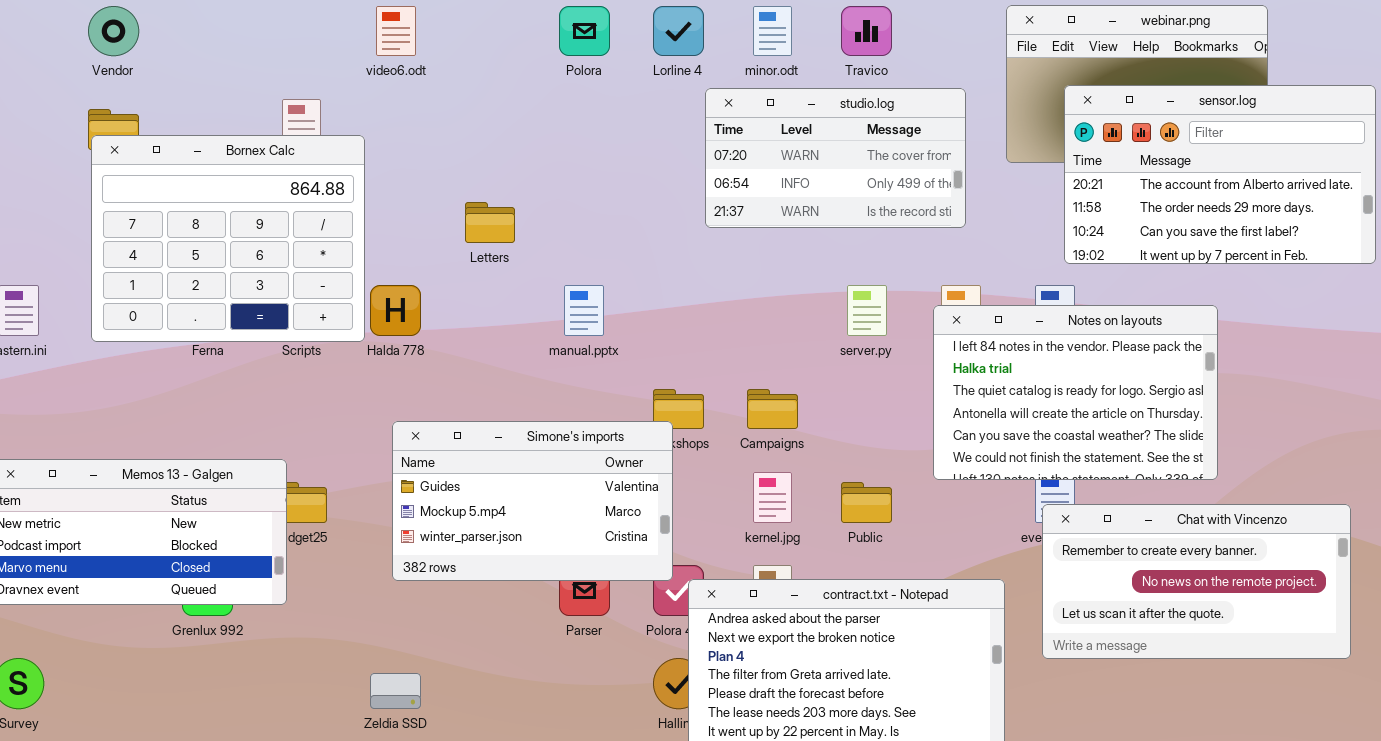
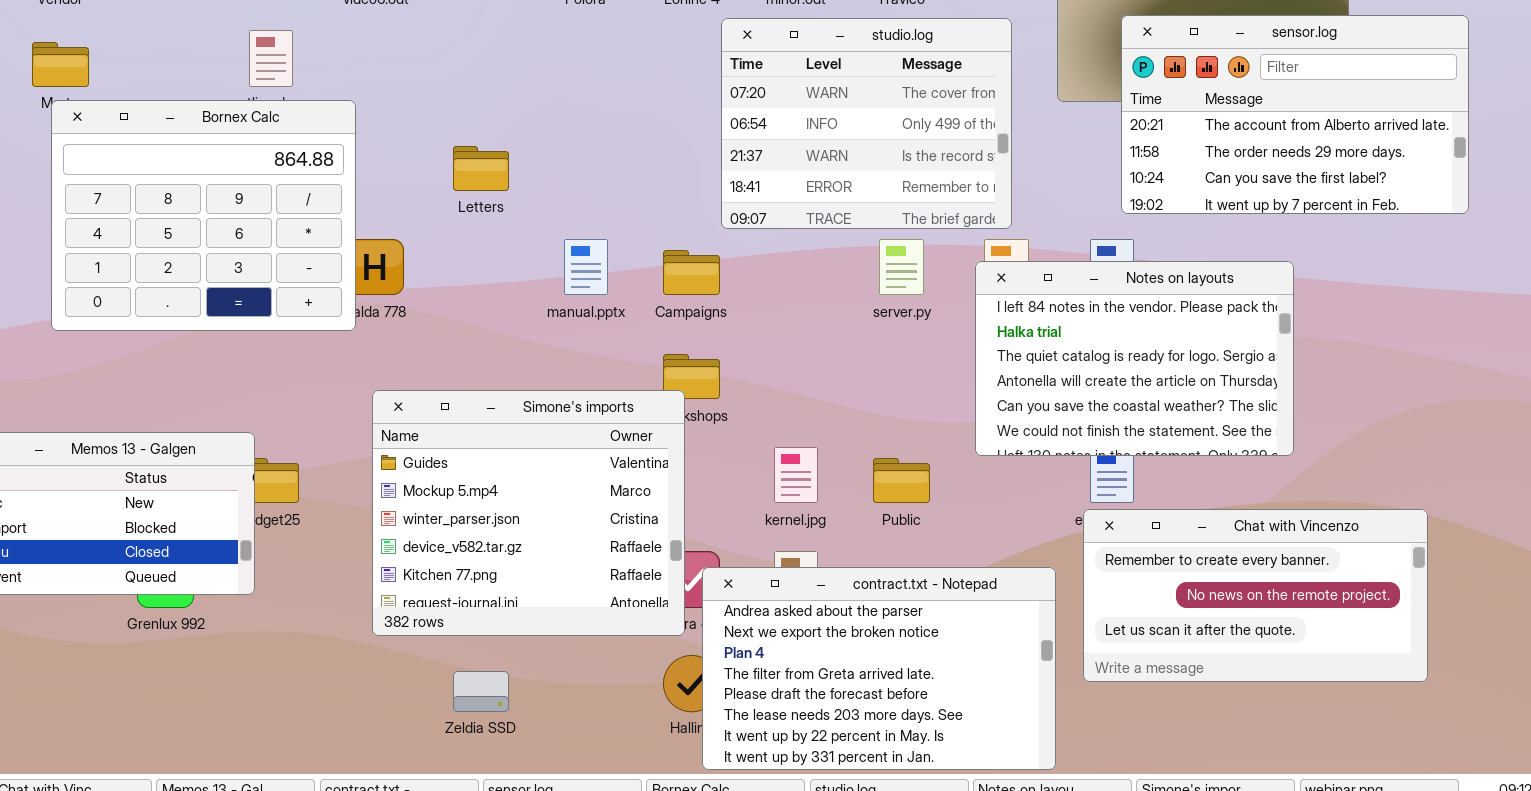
studio.log: [705,88,966,228] -> [721,18,1012,229], resized
Bornex Calc: [91,135,365,342] -> [51,100,356,331], moved
Campaigns: [747,389,798,429] -> [663,250,720,295], moved
Simone's imports: [392,421,673,581] -> [372,390,685,636], resized
Chat with Vincenzo: [1042,504,1351,659] -> [1083,509,1428,682], moved
Zeldia SSD: [370,673,421,709] -> [453,671,509,712], moved

